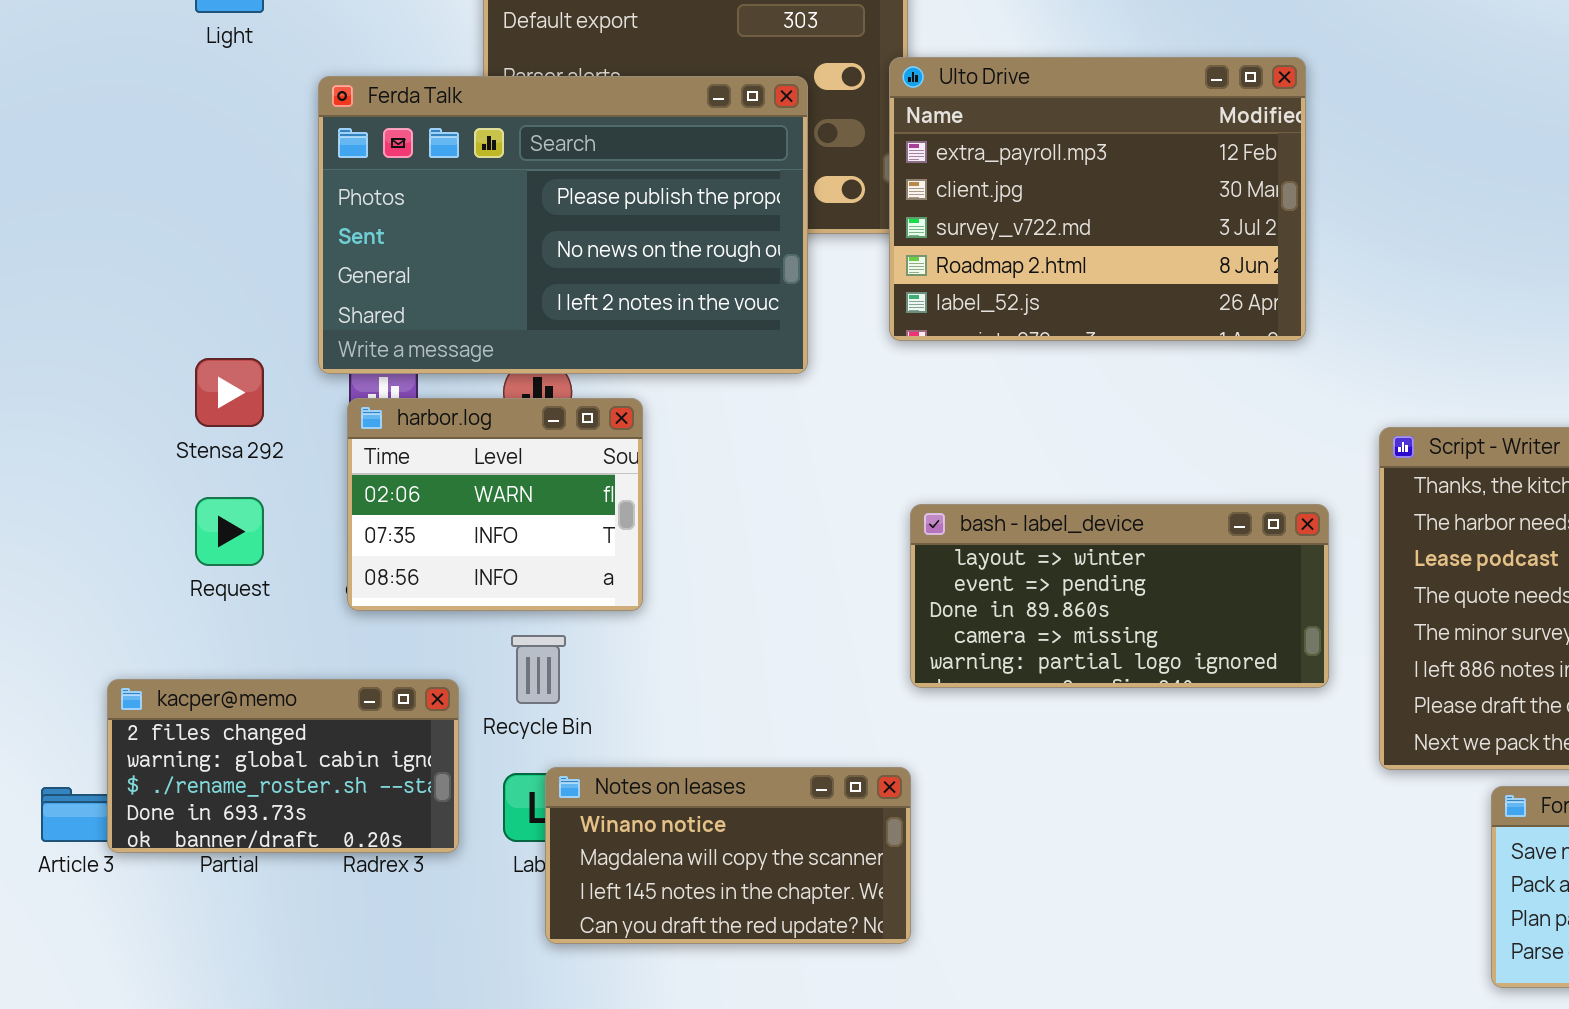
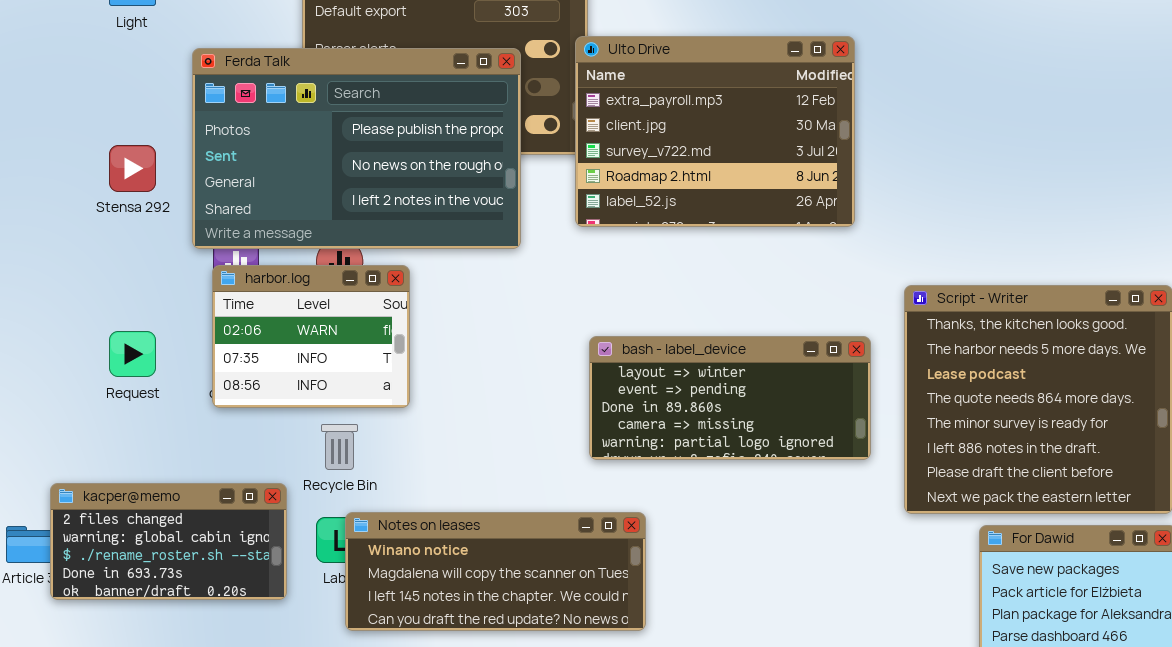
Stensa 292: [195,358,264,427] -> [109,145,156,192], moved
kacper@memo: [107,679,459,853] -> [50,483,287,600], moved
Notes on leases: [545,767,911,944] -> [345,512,646,631], resized

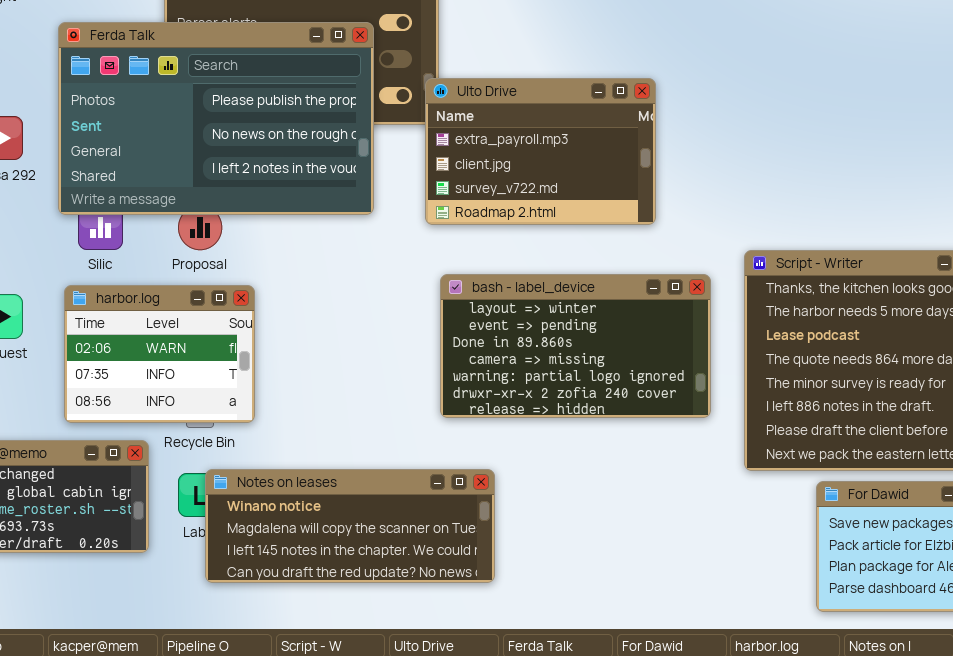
Ulto Drive: [575,36,855,227] -> [425,78,656,225], moved, resized
harbor.log: [212,265,410,408] -> [64,285,255,423], moved
bash - label_device: [589,336,871,460] -> [440,274,711,418], resized

